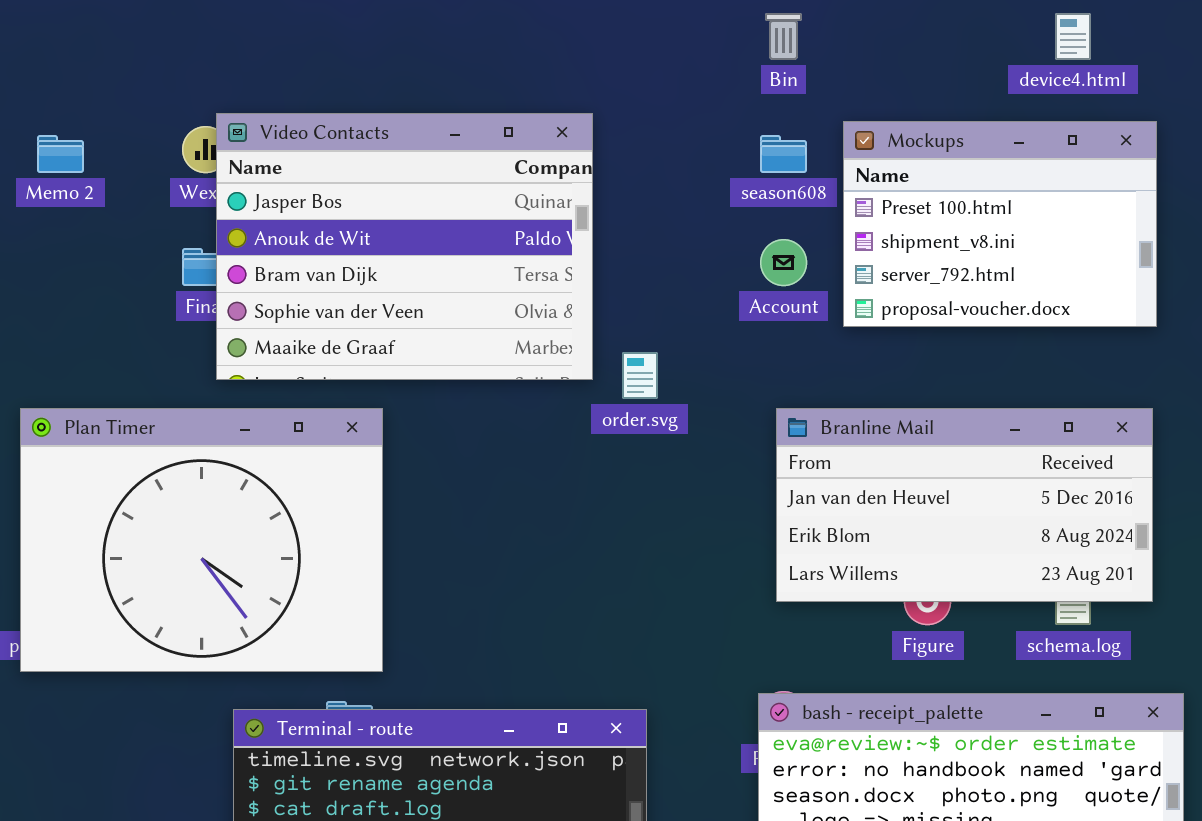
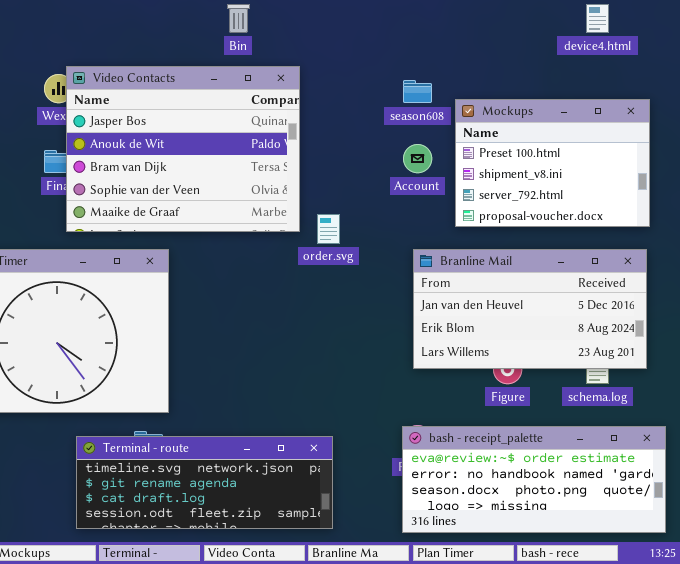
Bin: [765,13,802,60] -> [227,4,250,33], moved
Mockups: [843,121,1157,327] -> [455,99,650,227], moved

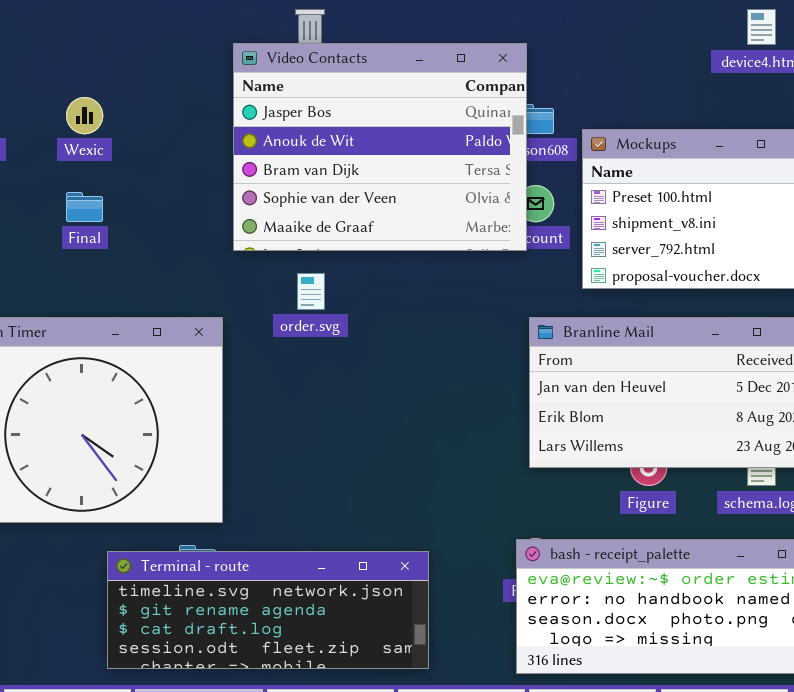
Video Contacts: [66,66,300,232] -> [233,43,527,251], moved
order.svg: [317,214,340,244] -> [297,273,325,310], moved

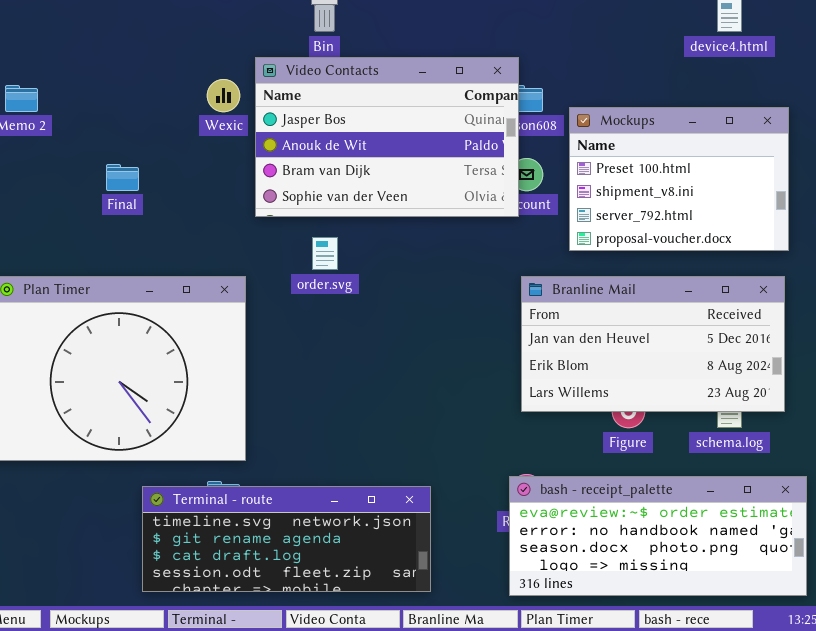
Video Contacts: [233,43,527,251] -> [255,57,519,217], resized
Wexic: [66,97,103,134] -> [207,79,240,112], moved

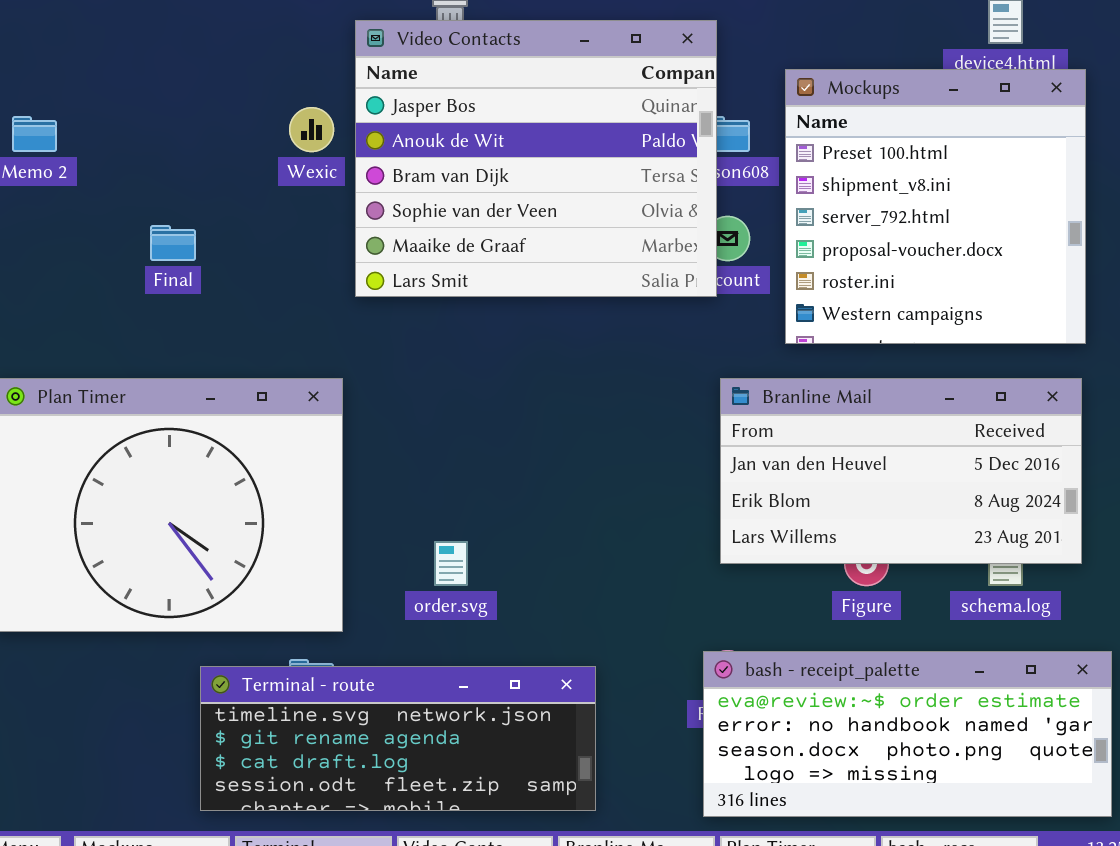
Video Contacts: [255,57,519,217] -> [355,20,717,297], resized
Mockups: [569,107,789,251] -> [785,69,1086,344], resized
order.svg: [312,237,338,270] -> [434,541,468,586], moved

